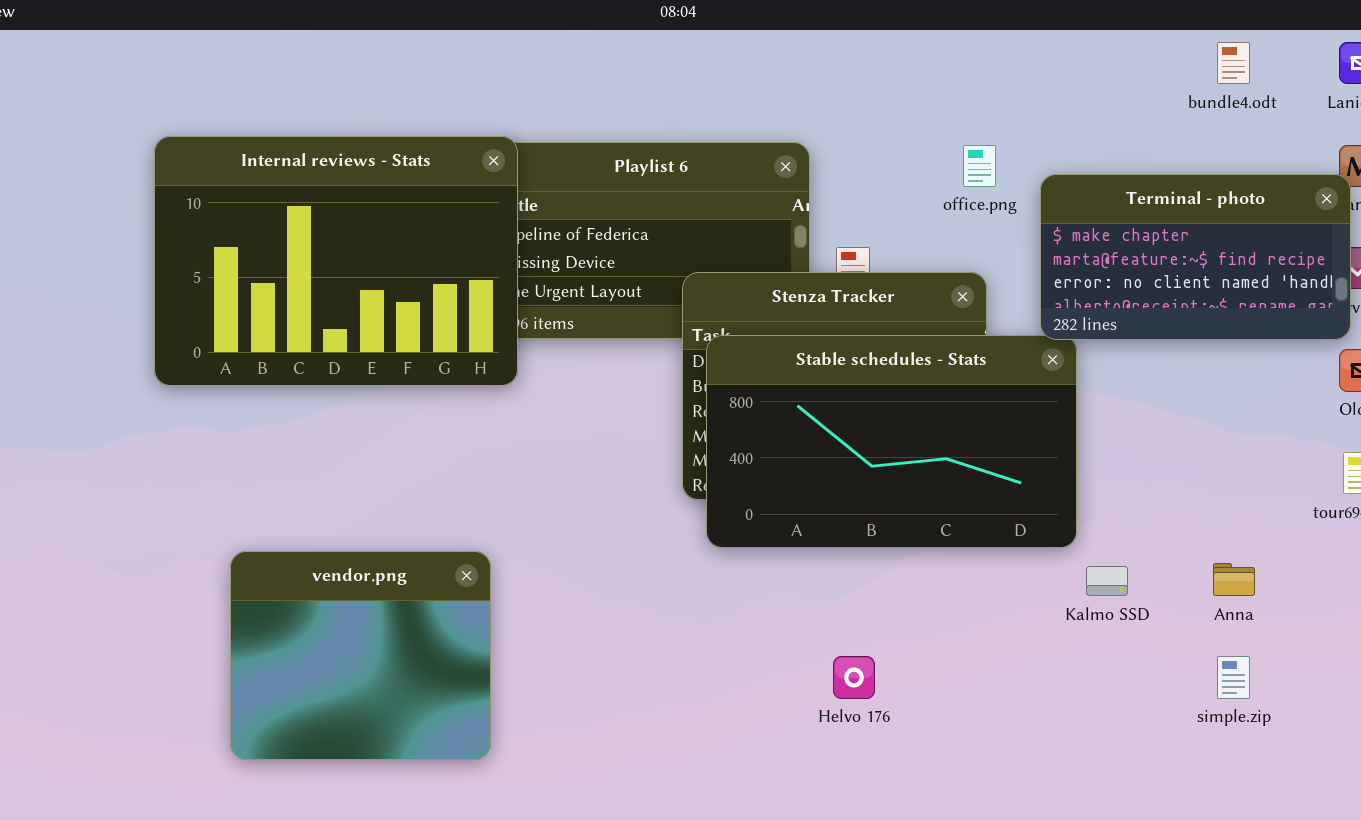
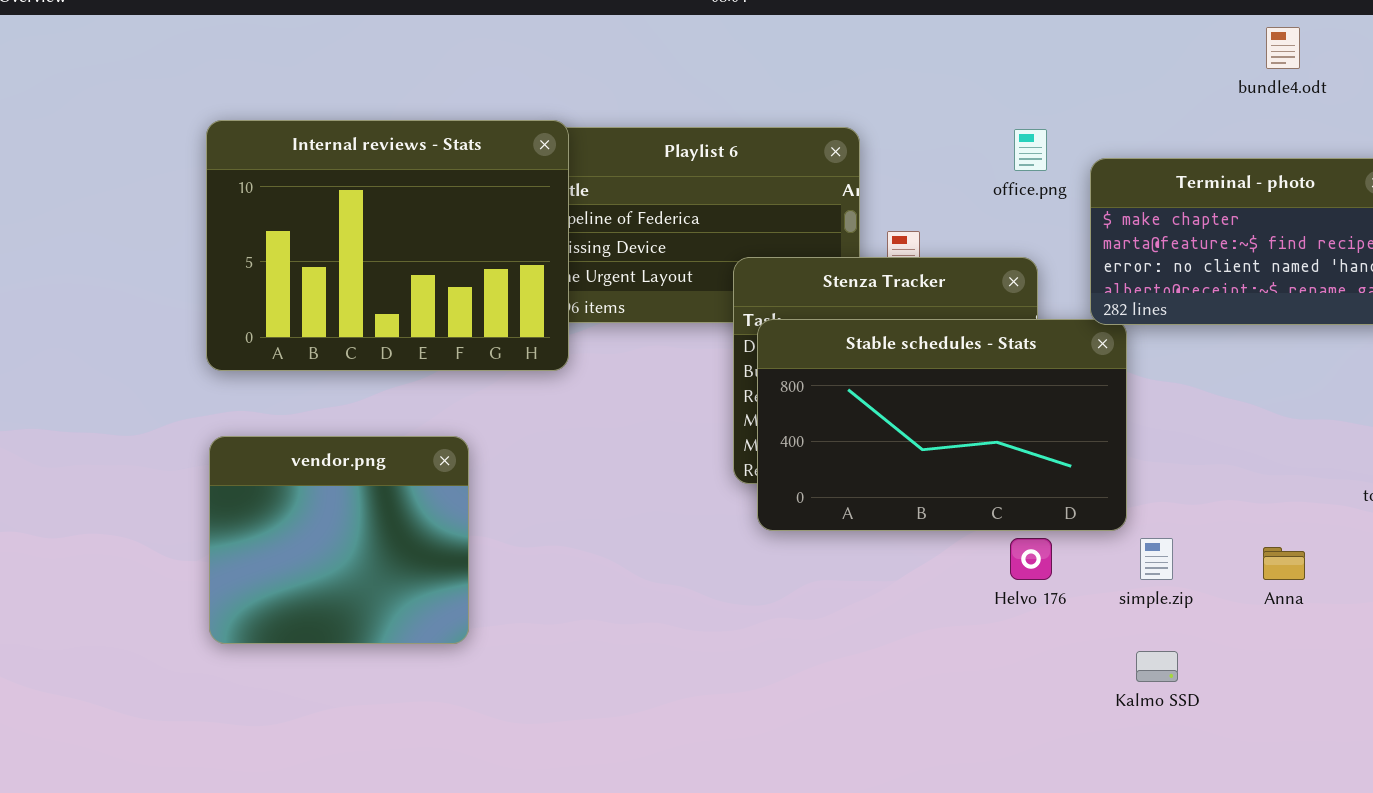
vendor.png: [230,551,491,760] -> [209,436,469,644], moved
Kalmo SSD: [1086,566,1128,596] -> [1136,651,1178,682], moved
Helvo 176: [833,656,875,699] -> [1010,538,1052,580], moved
simple.zip: [1217,656,1250,699] -> [1140,538,1173,580], moved

